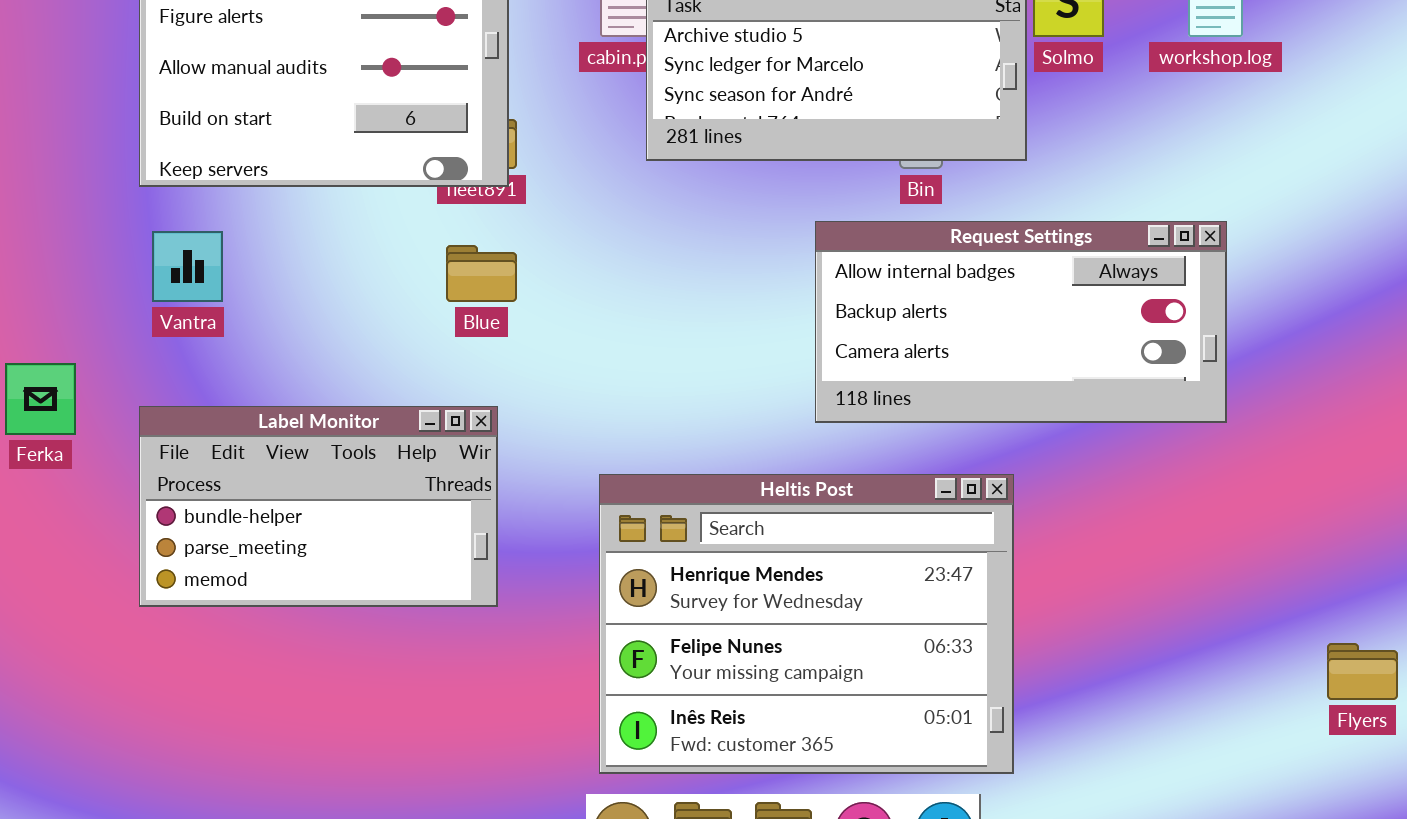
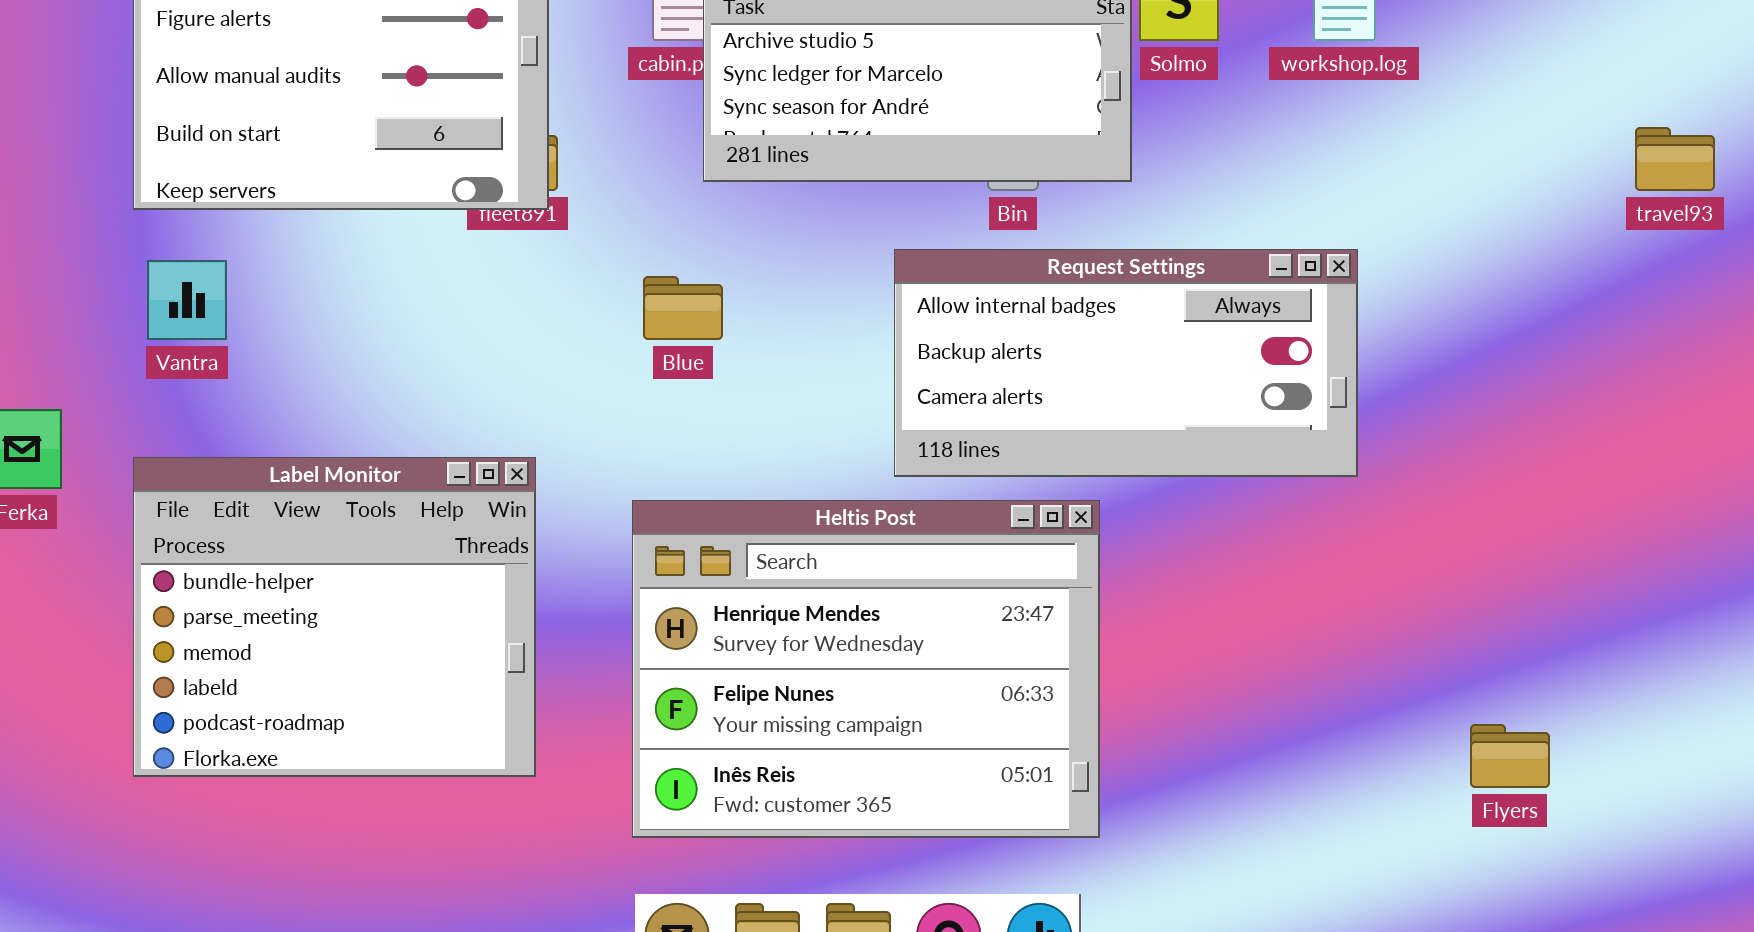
Blue: [446,245,517,302] -> [643,276,723,340], moved
Label Monitor: [139,406,498,607] -> [133,457,536,777], resized
Heltis Post: [599,474,1014,774] -> [632,500,1100,838], moved

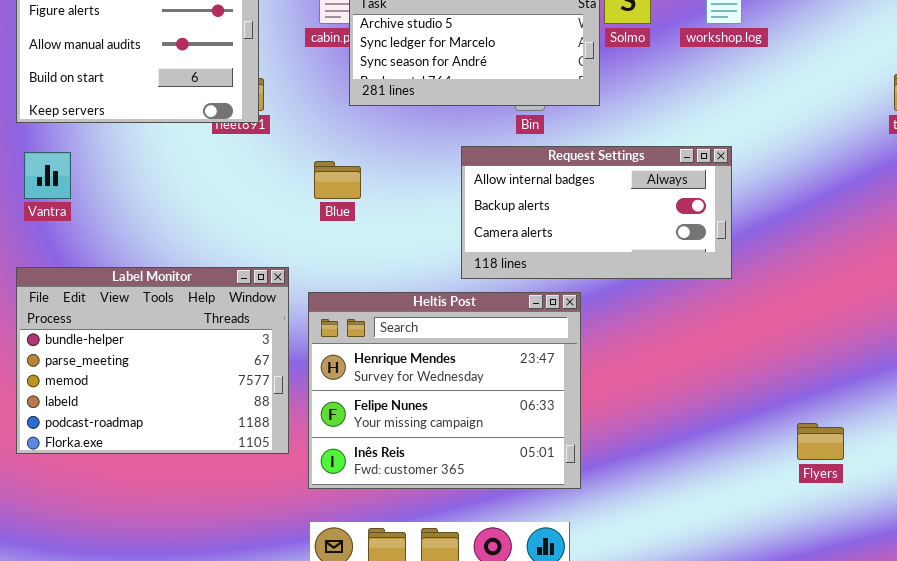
Label Monitor: [133,457,536,777] -> [16,267,289,454], resized

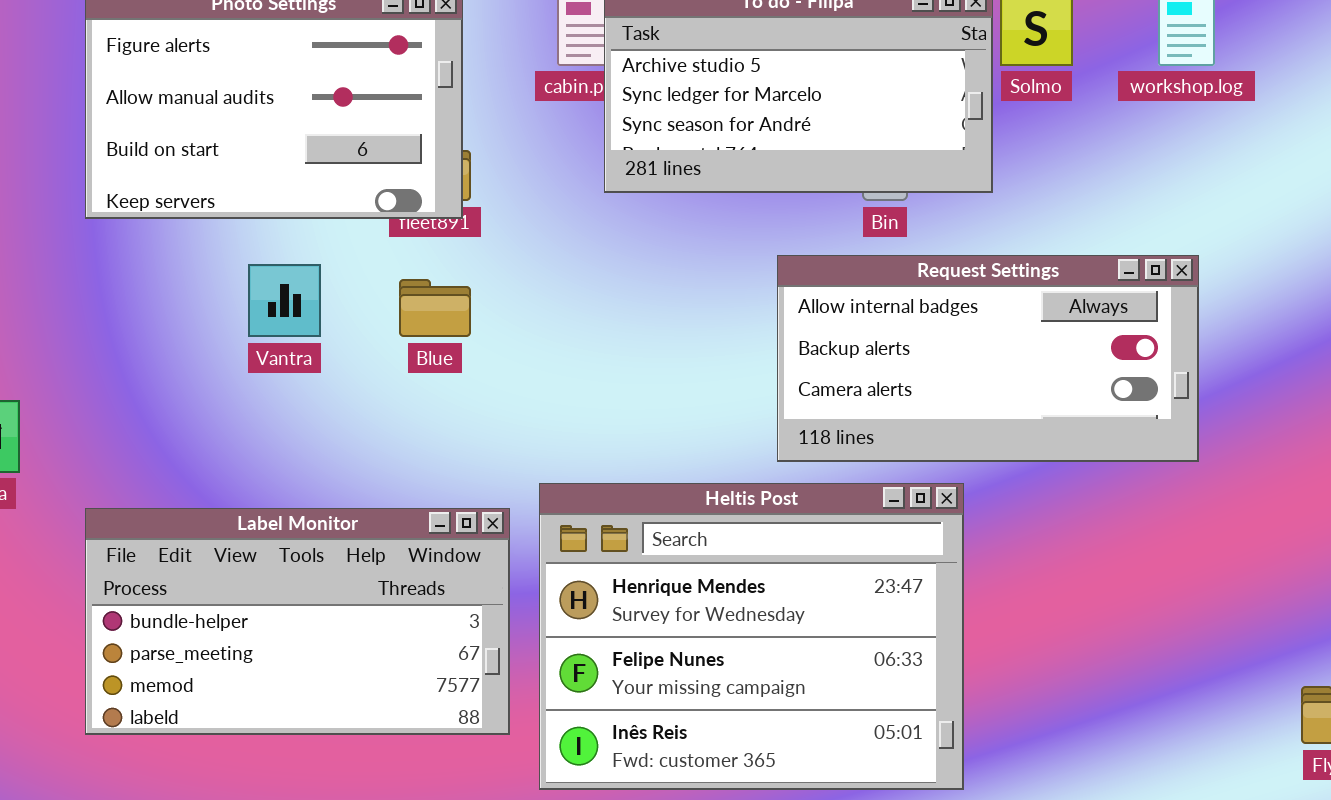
Vantra: [24,152,71,199] -> [248,264,321,337], moved
Blue: [314,161,361,199] -> [399,279,471,337], moved
Label Monitor: [16,267,289,454] -> [85,508,510,735], resized

